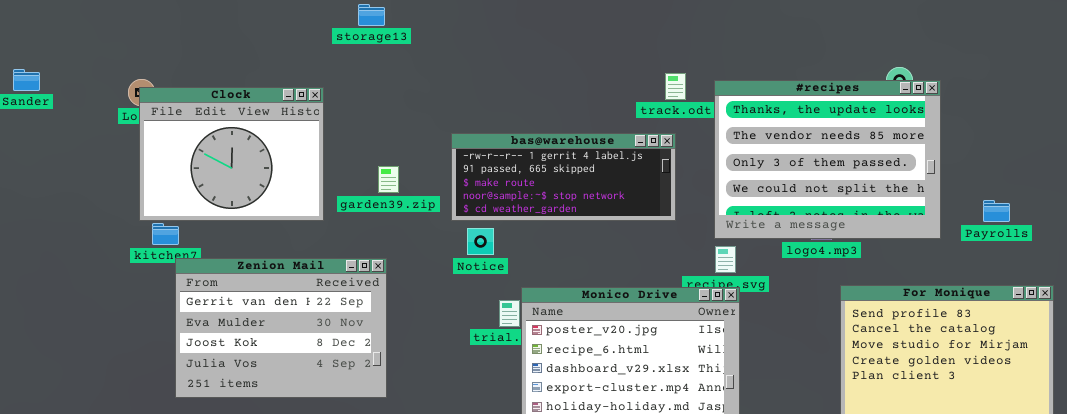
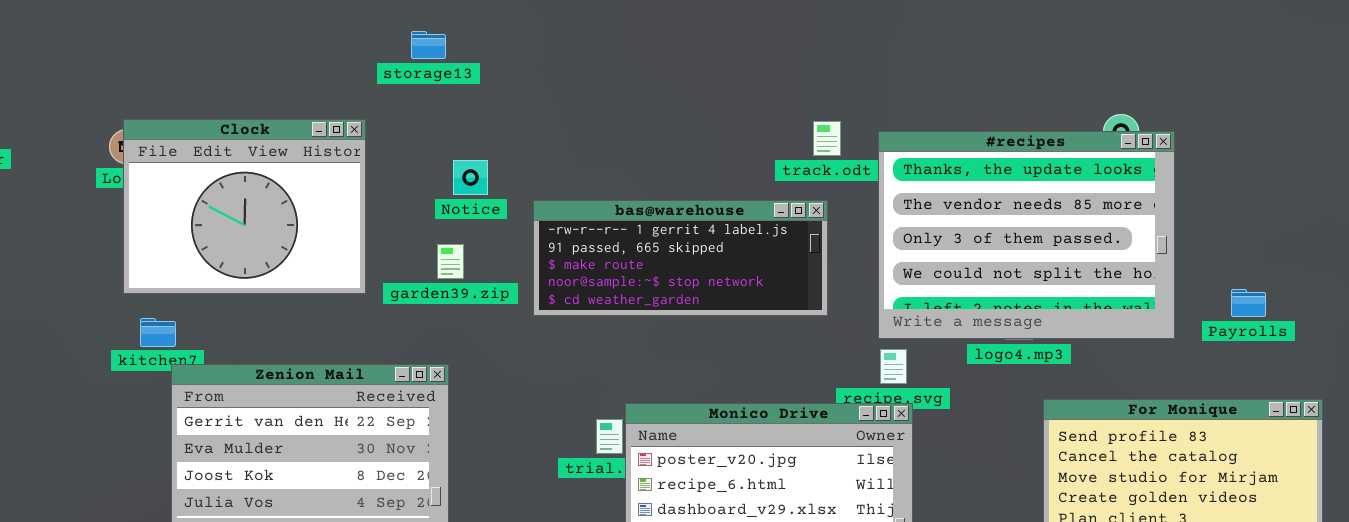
Clock: [139,87,324,221] -> [123,119,366,294], moved
Notice: [467,228,494,255] -> [453,160,488,195], moved

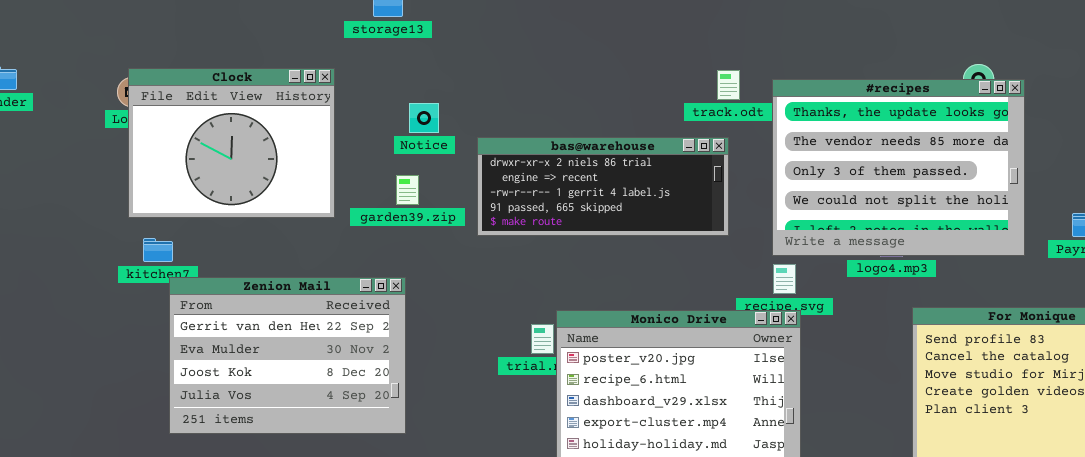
bas@warehouse: [533,200,828,316] -> [477,137,729,236], scrolled up 2 rows

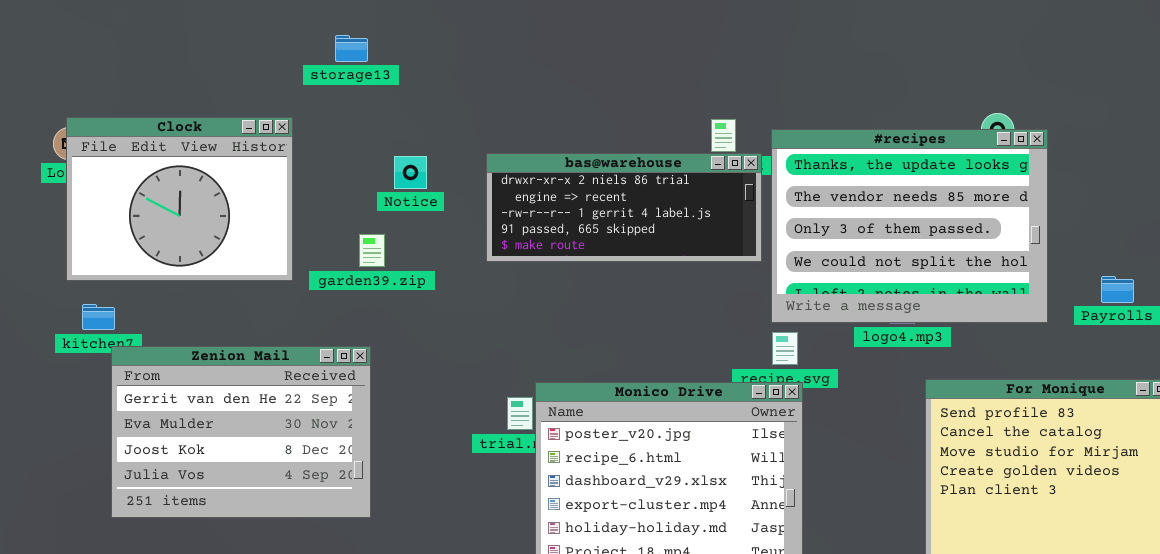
Notice: [409,103,439,133] -> [394,156,427,189], moved
bas@warehouse: [477,137,729,236] -> [486,153,762,262], moved

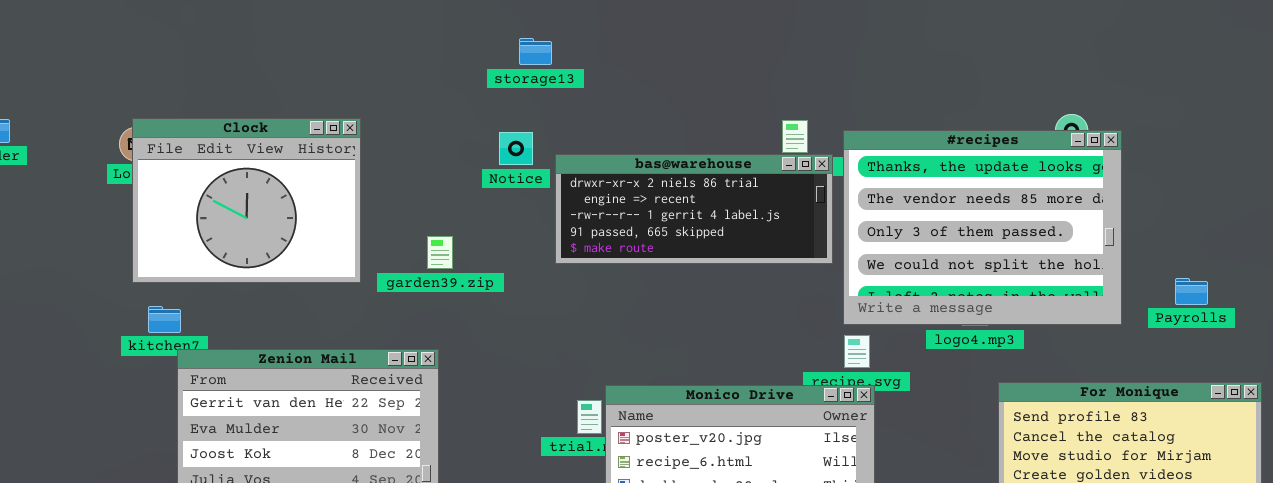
storage13: [335,35,368,62] -> [519,38,552,65], moved
Notice: [394,156,427,189] -> [499,132,533,165], moved

